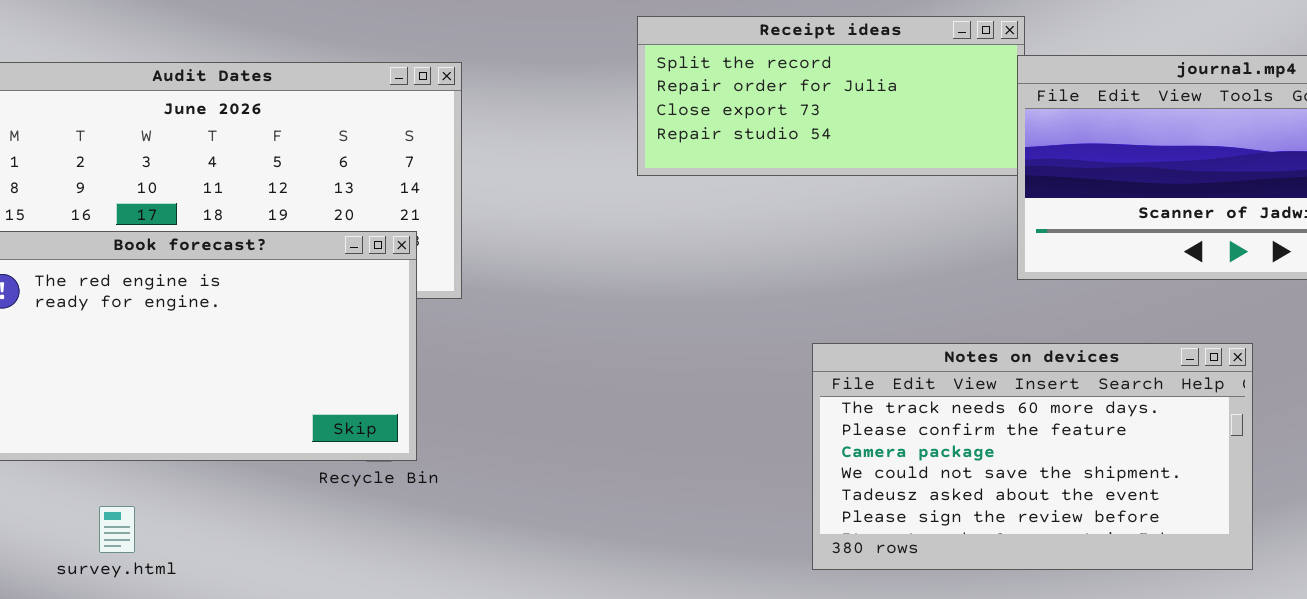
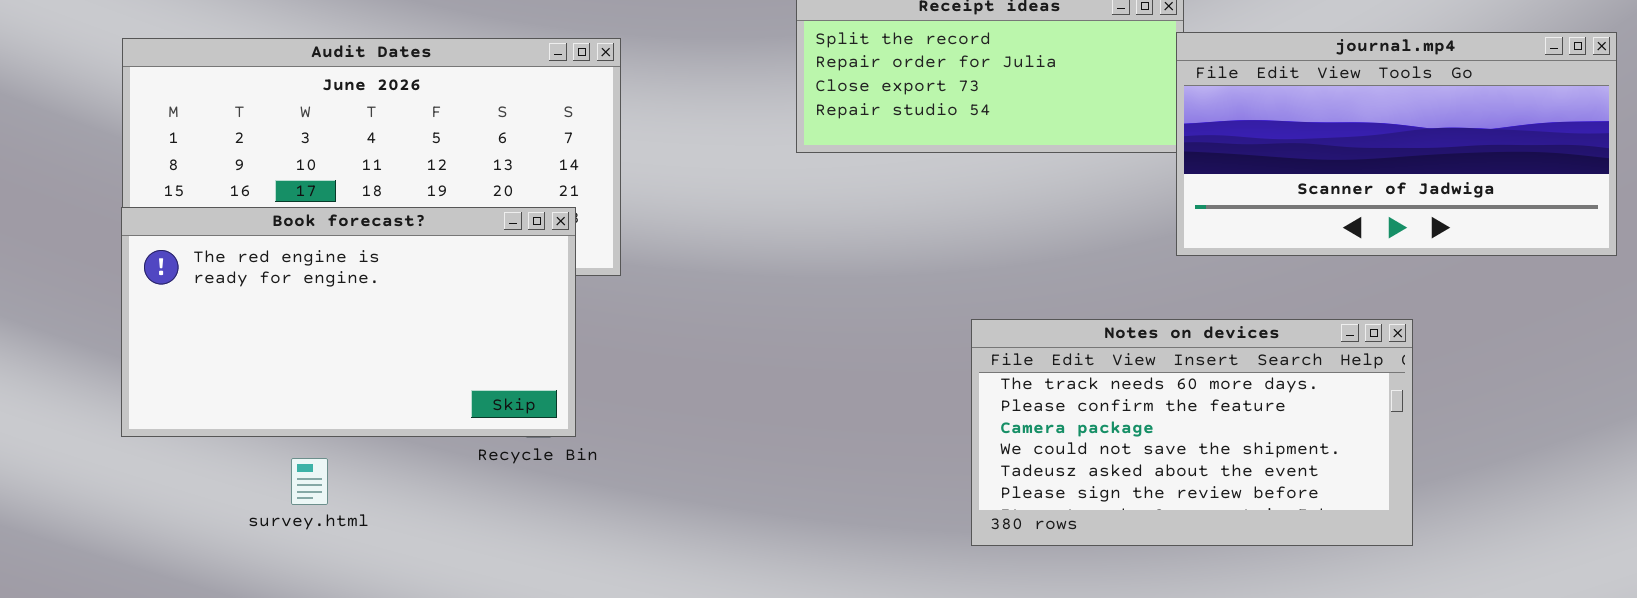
survey.html: [99,506,135,553] -> [291,458,328,505], moved

